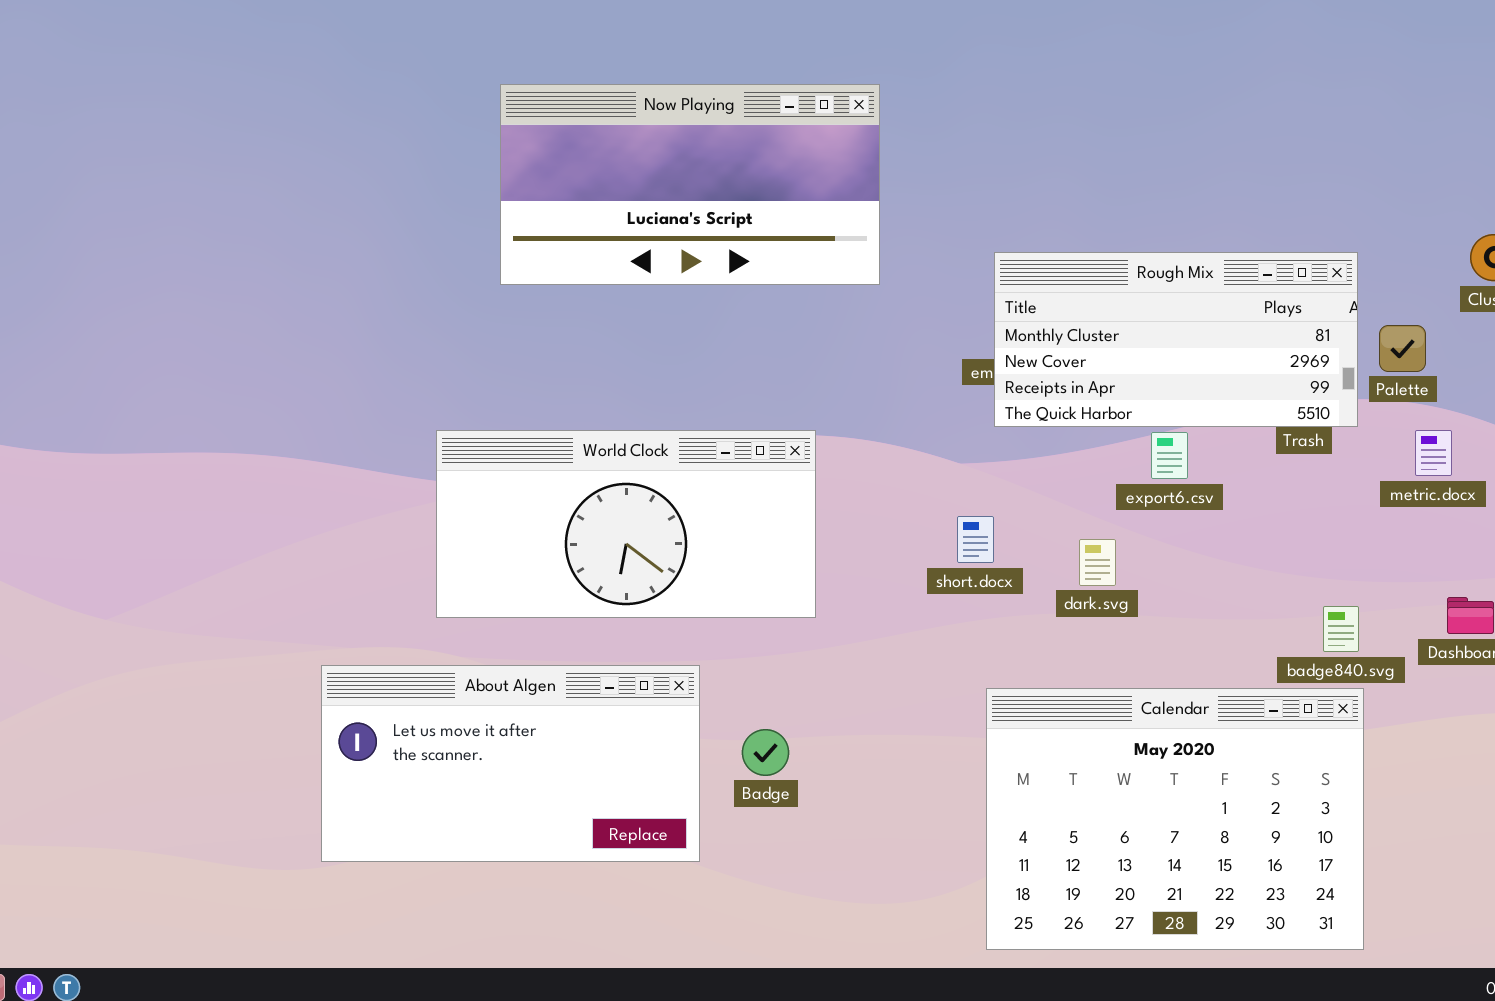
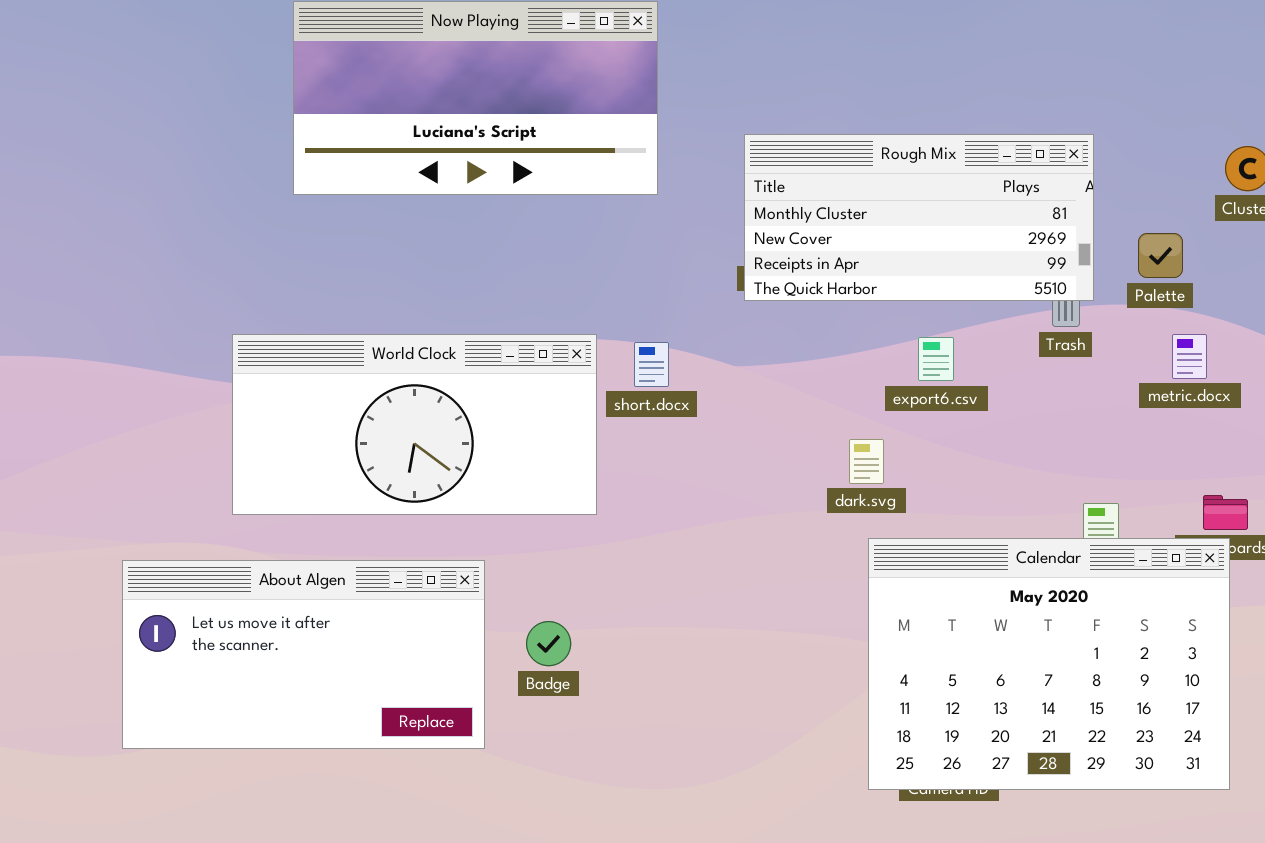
Rough Mix: [994,252,1358,427] -> [744,134,1094,301], moved
short.docx: [957,516,994,563] -> [634,342,669,387], moved
Calendar: [986,688,1364,950] -> [868,538,1230,790], moved

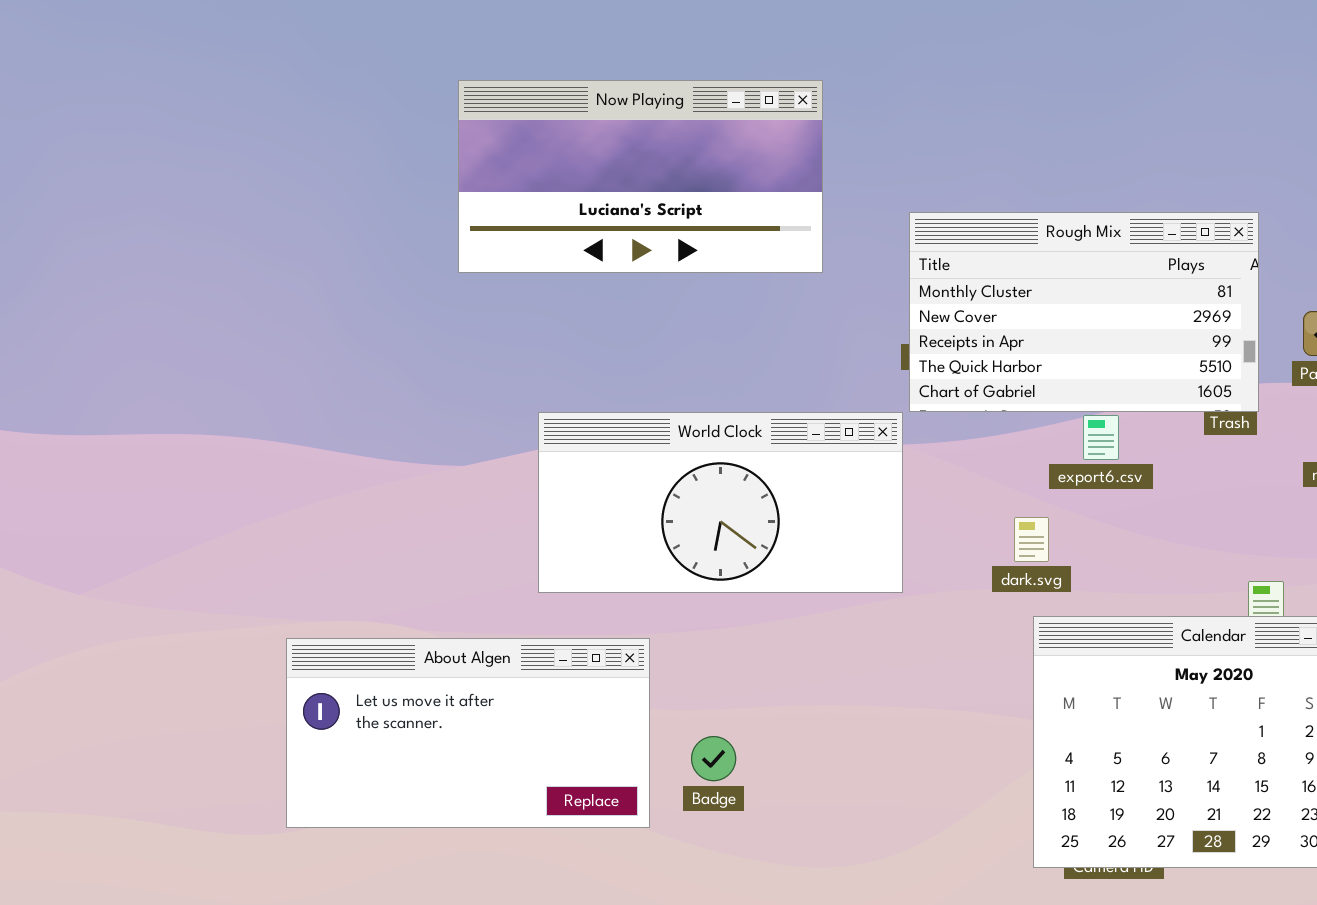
Rough Mix: [744,134,1094,301] -> [909,212,1259,412], resized
World Clock: [232,334,597,515] -> [538,412,903,593], moved
Badge: [526,621,571,666] -> [691,736,736,781], moved

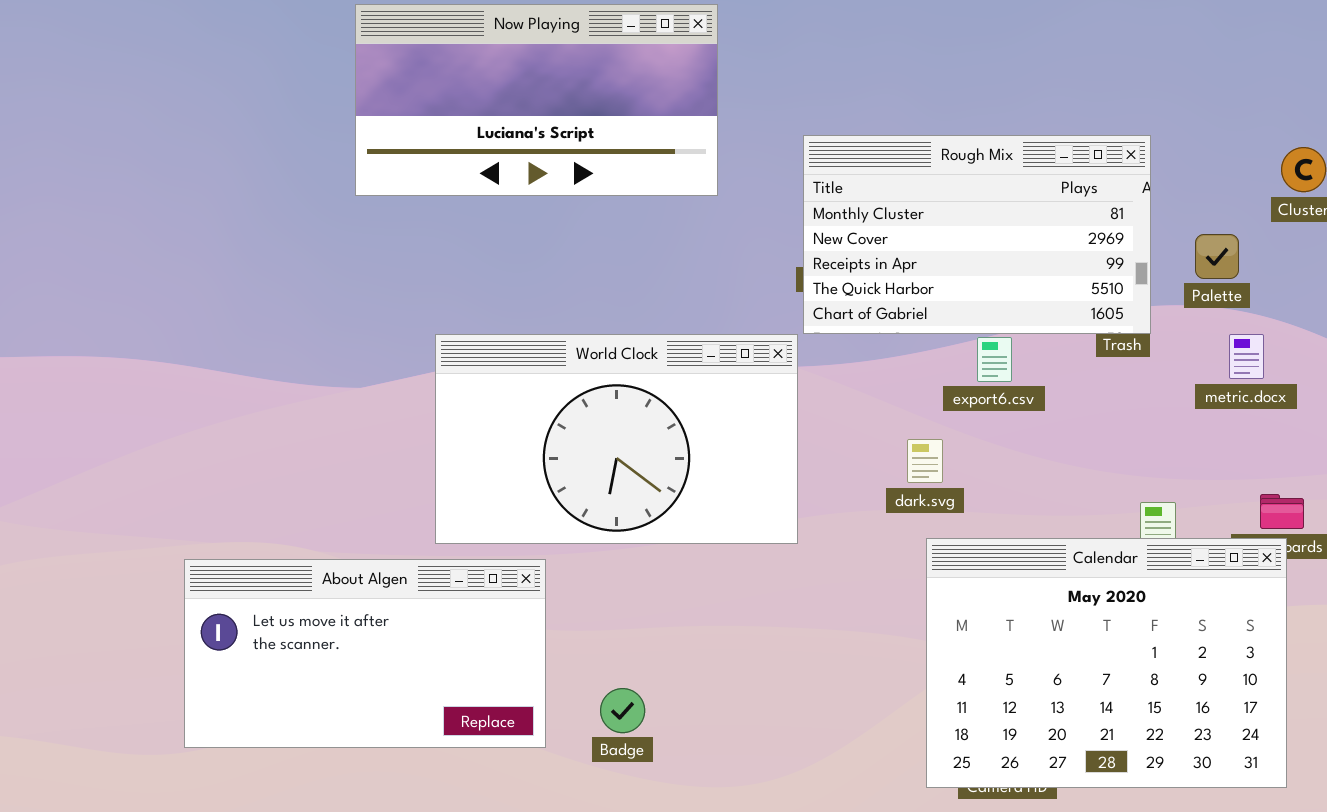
World Clock: [538,412,903,593] -> [435,334,798,544], resized
Badge: [691,736,736,781] -> [600,688,645,733], moved

